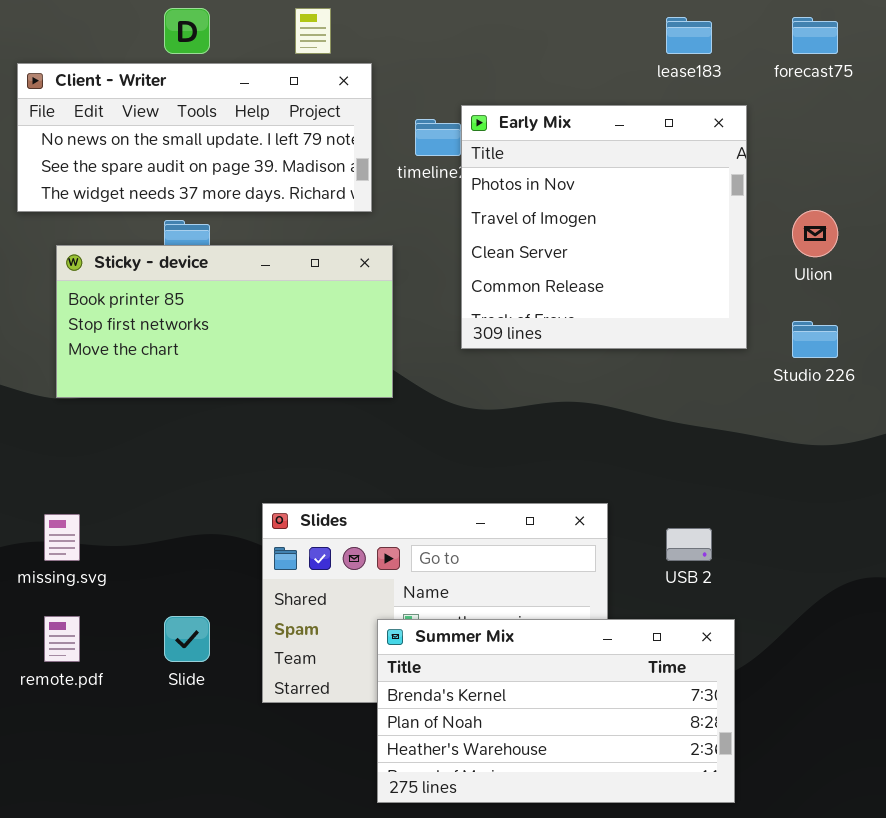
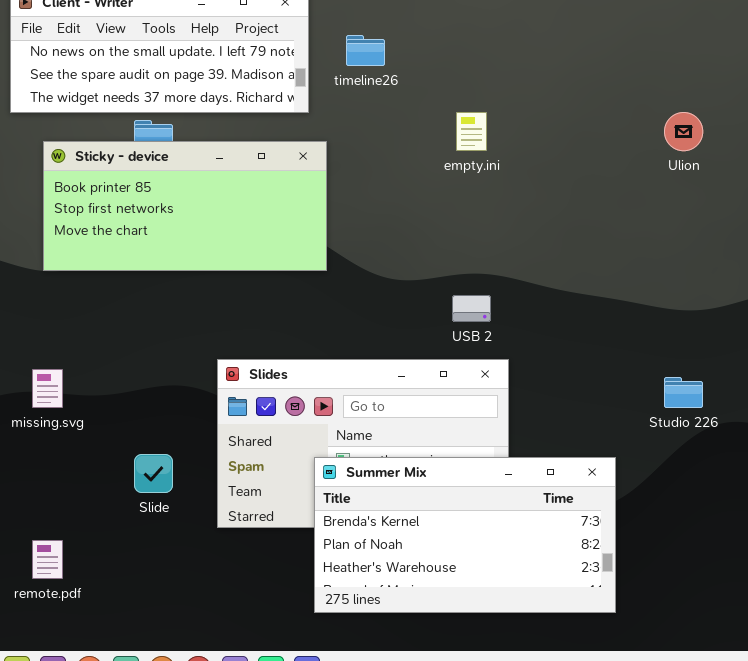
Early Mix: [461,105,747,349] -> none, closed
Studio 226: [792,321,838,358] -> [664,377,703,408], moved
USB 2: [666,528,712,561] -> [452,295,491,322], moved
remote.pdf: [44,616,80,662] -> [32,540,63,579], moved

